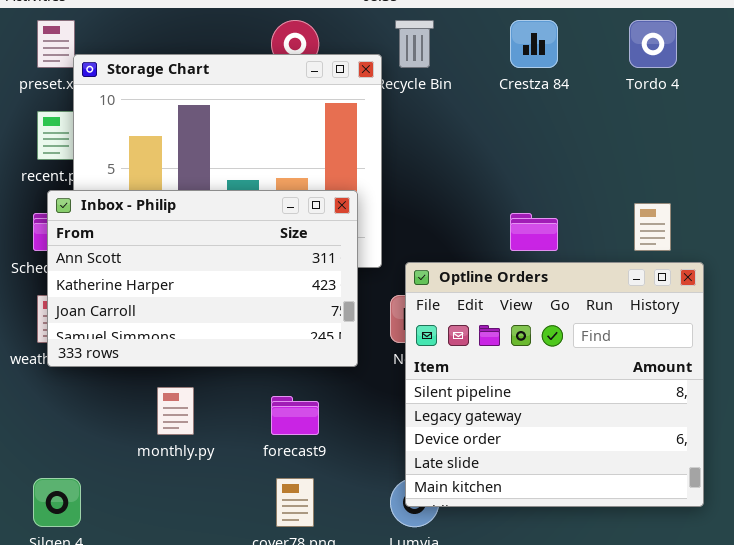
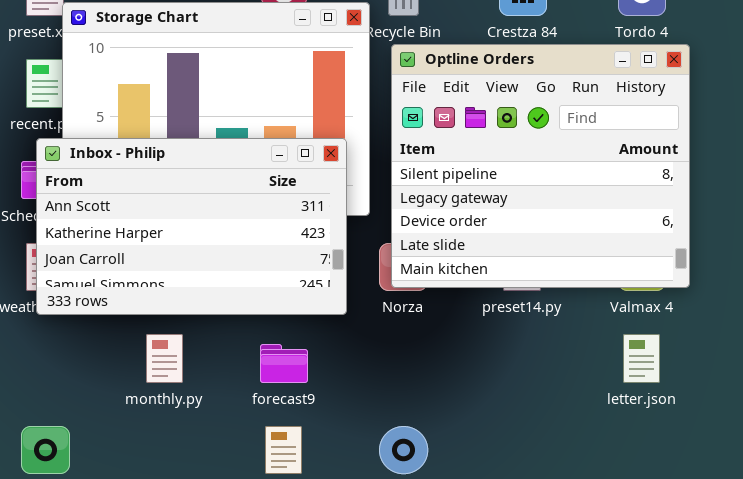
Optline Orders: [405,262,704,507] -> [391,44,690,288], moved

